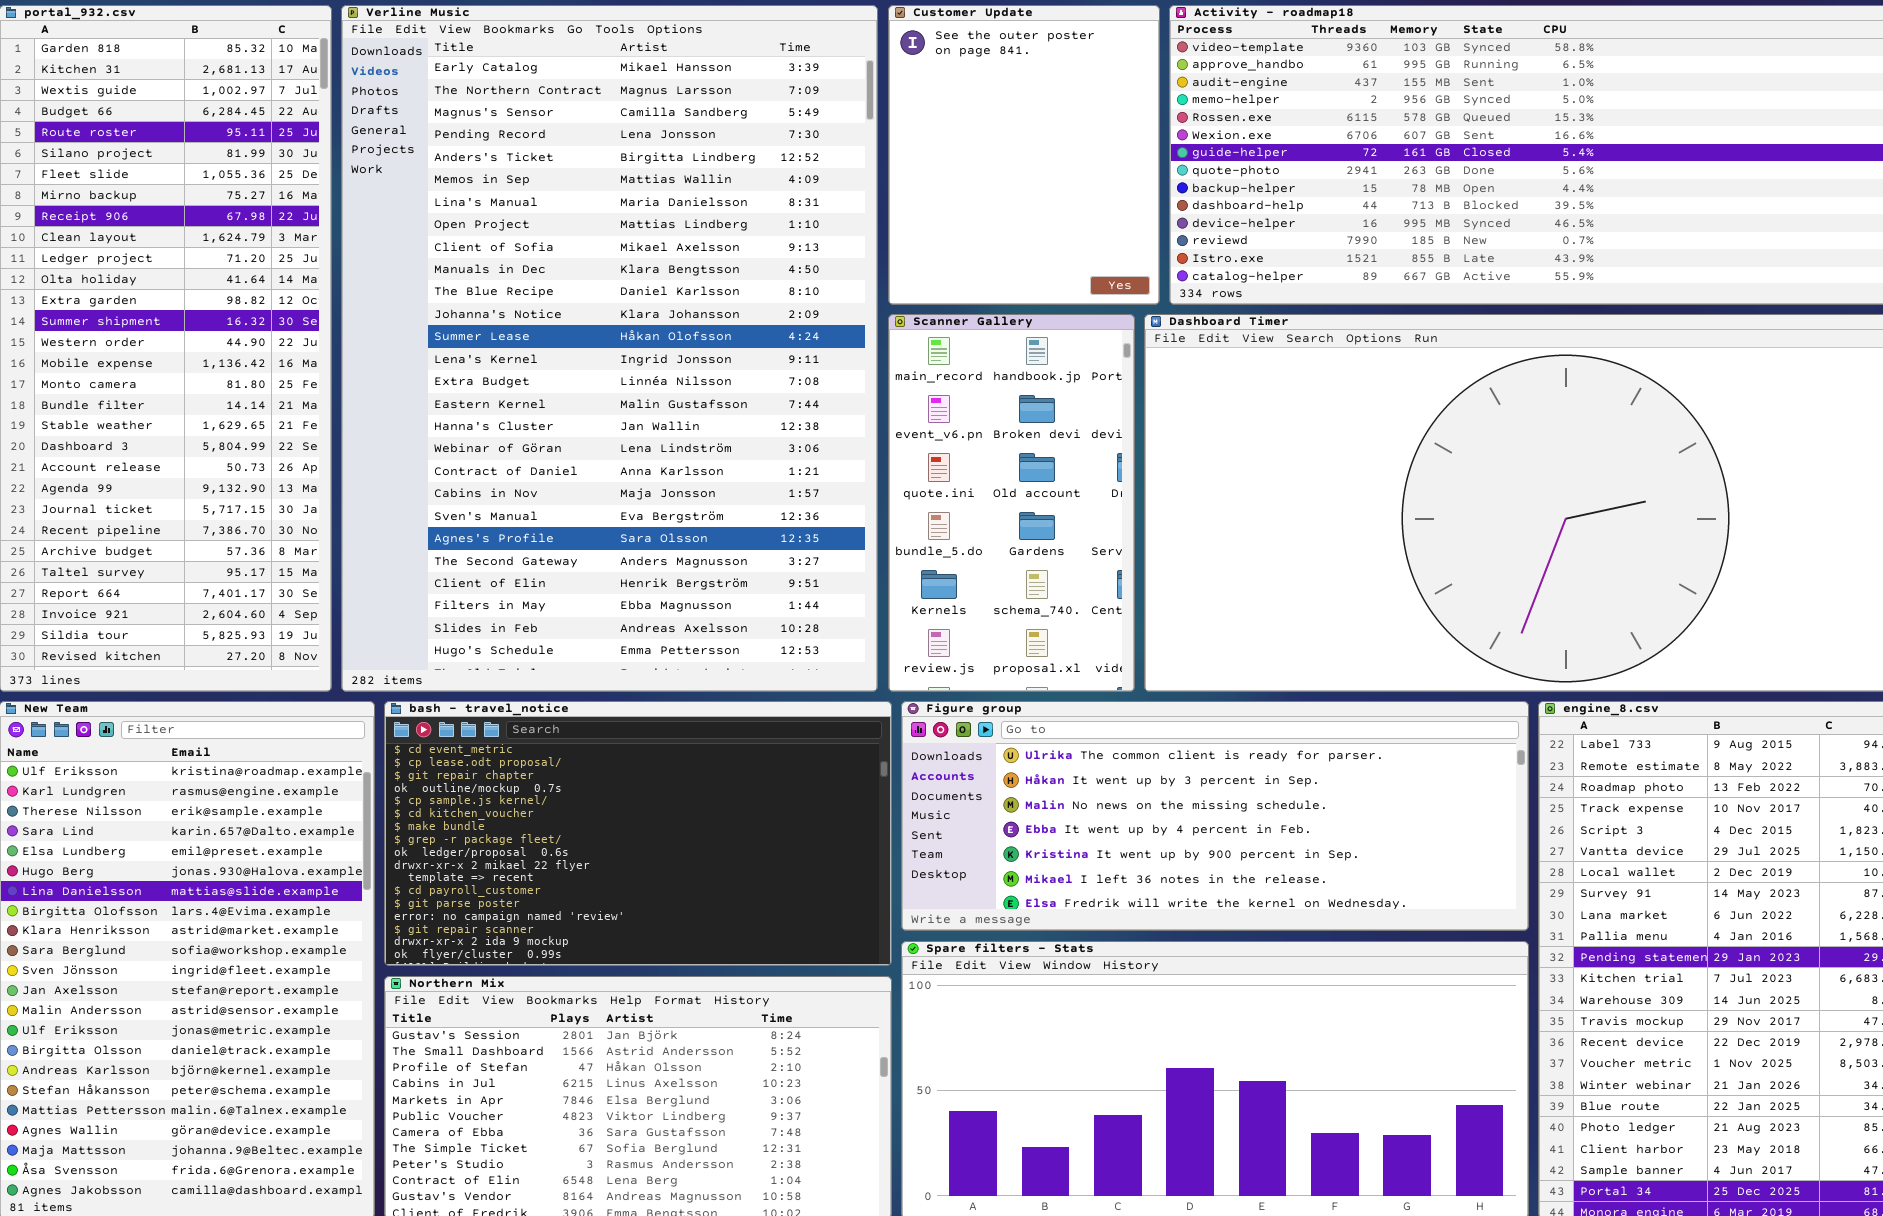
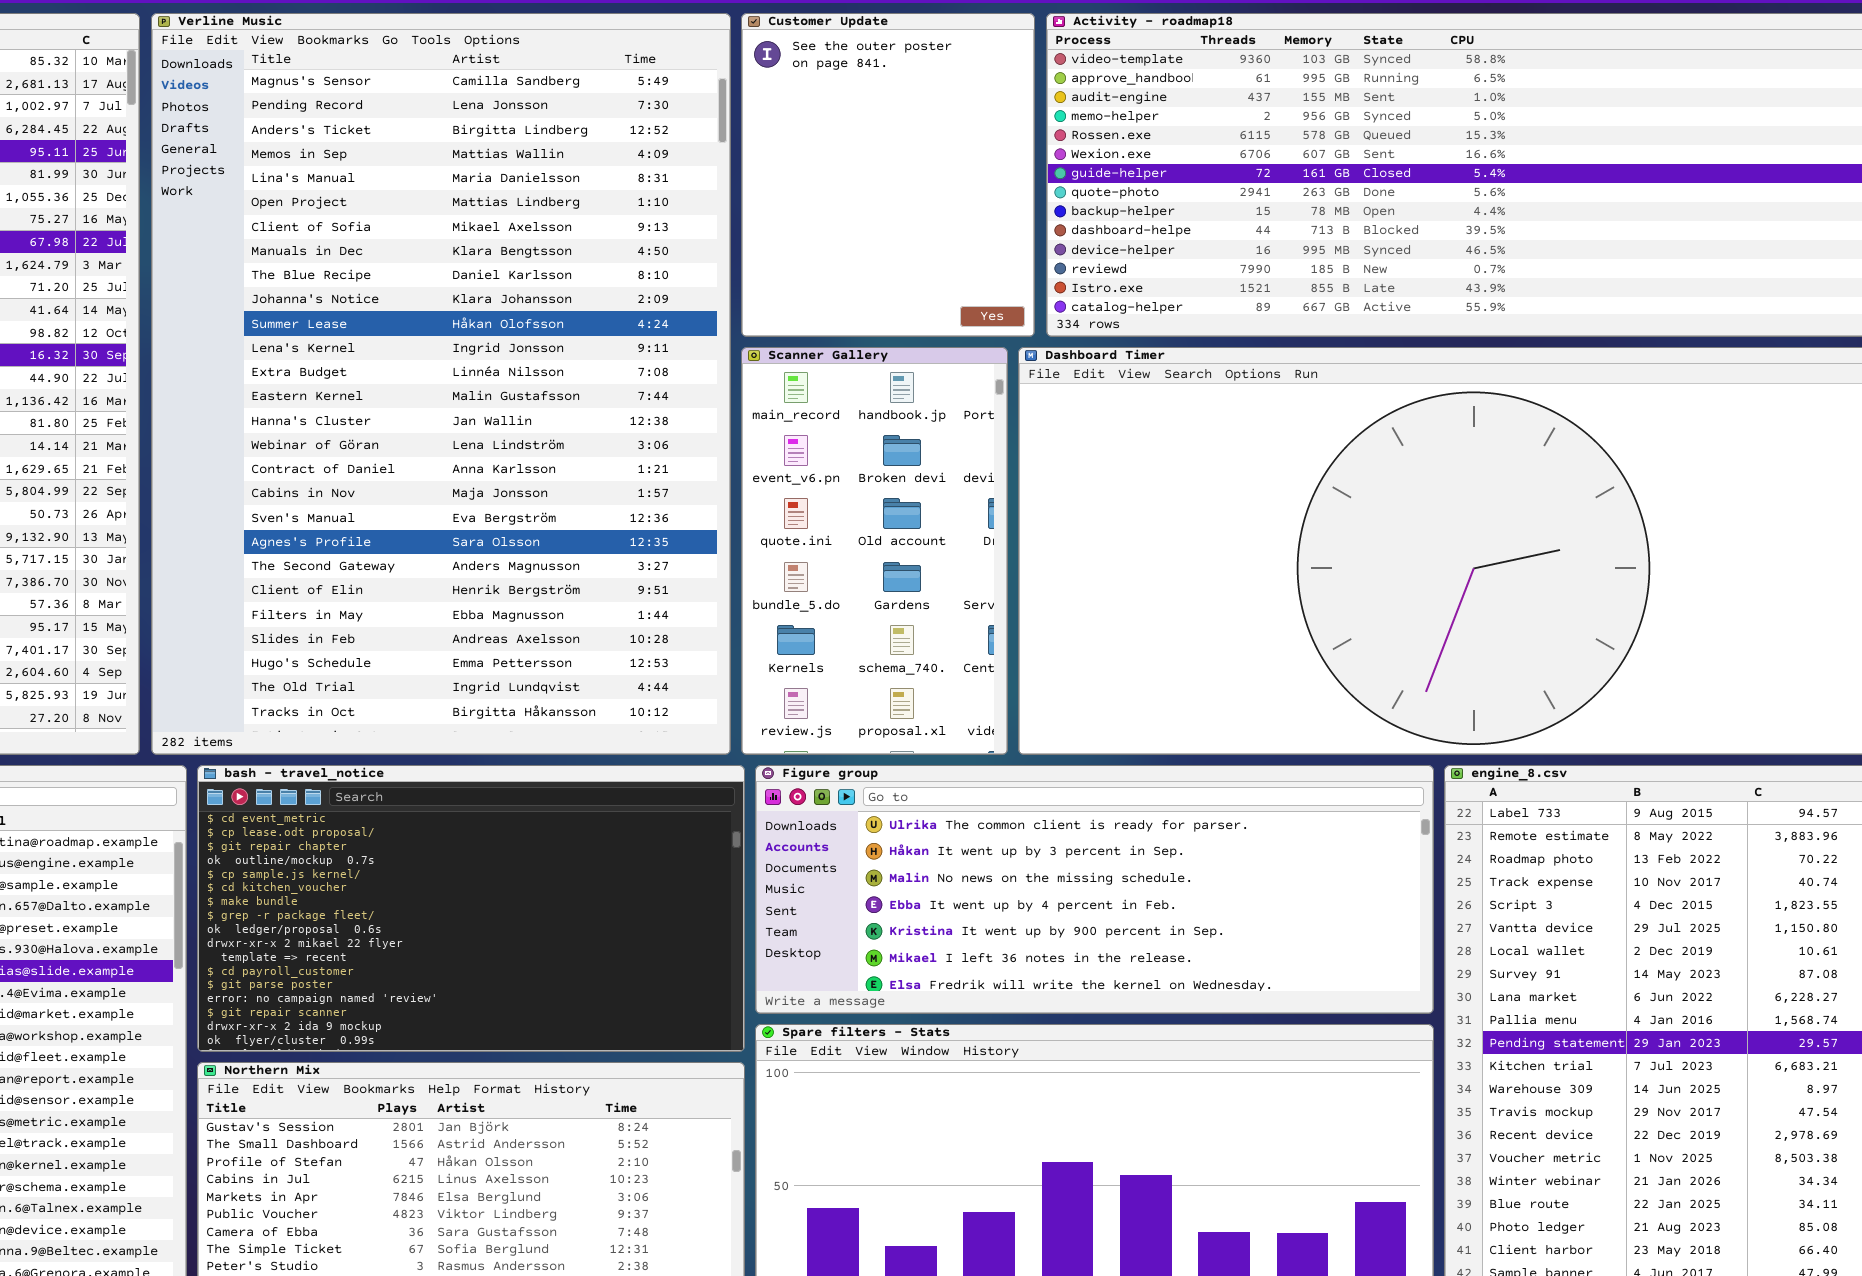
Verline Music: [341,5,878,692] -> [151,13,731,755], scrolled down 2 rows

